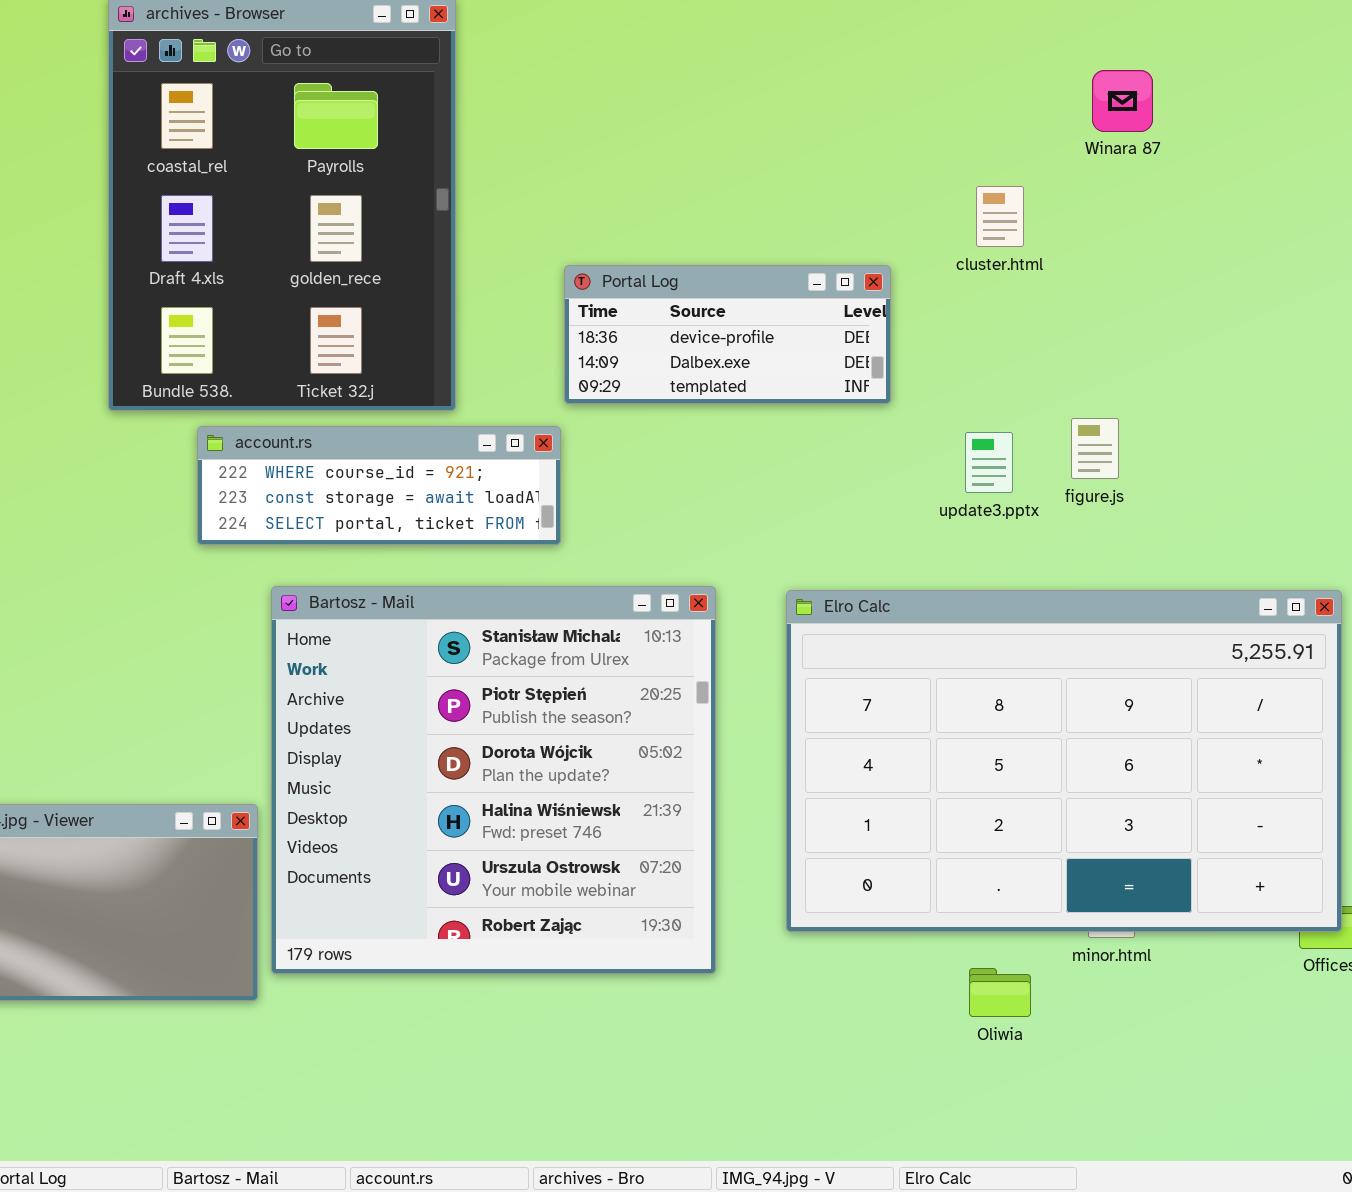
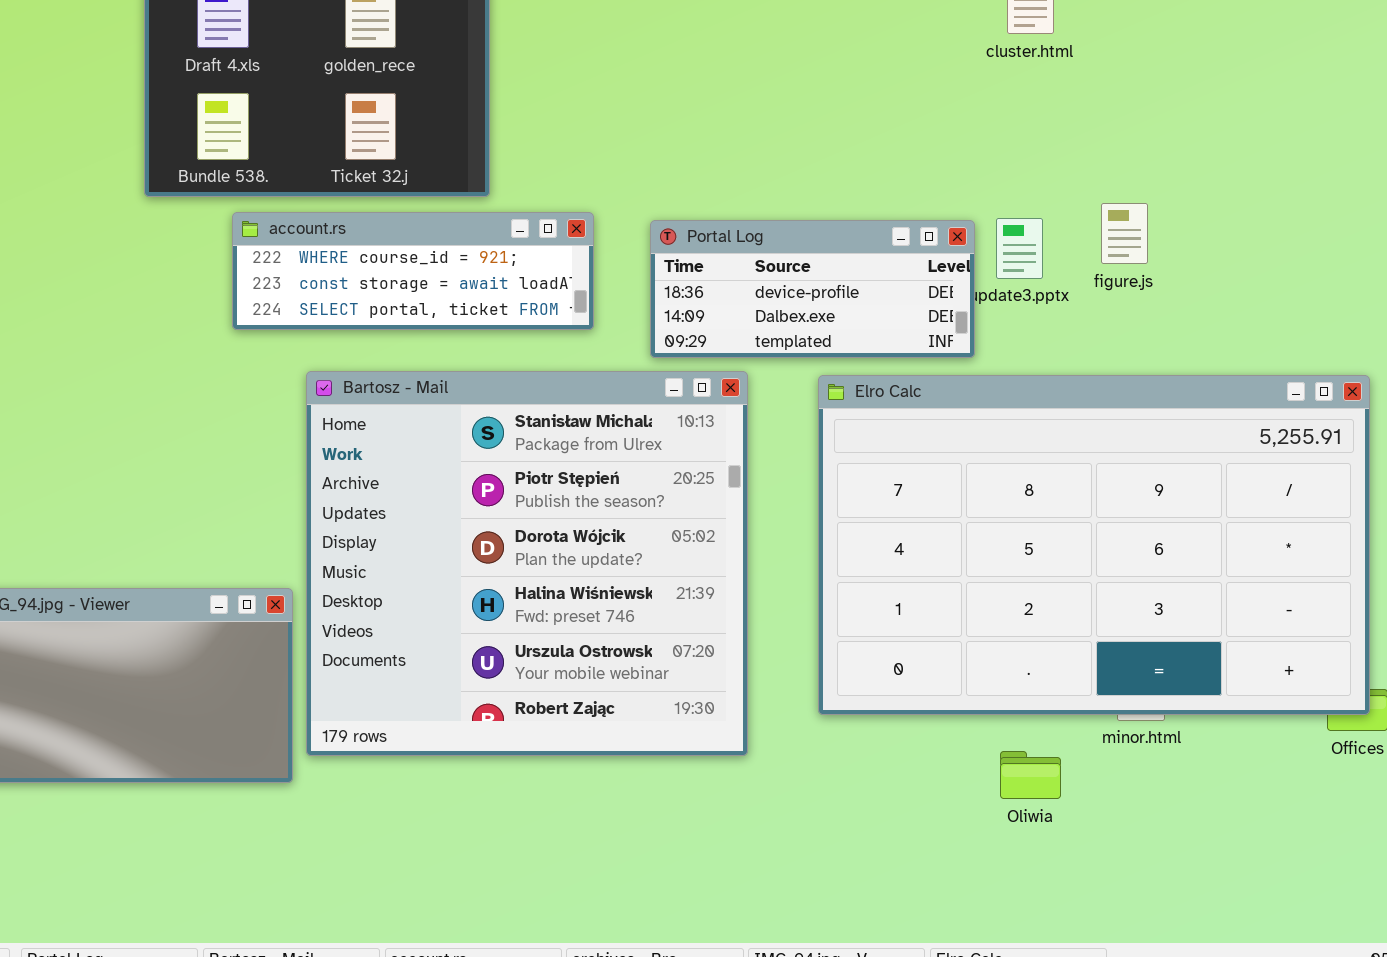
Portal Log: [564,265,891,404] -> [650,220,975,358], moved

